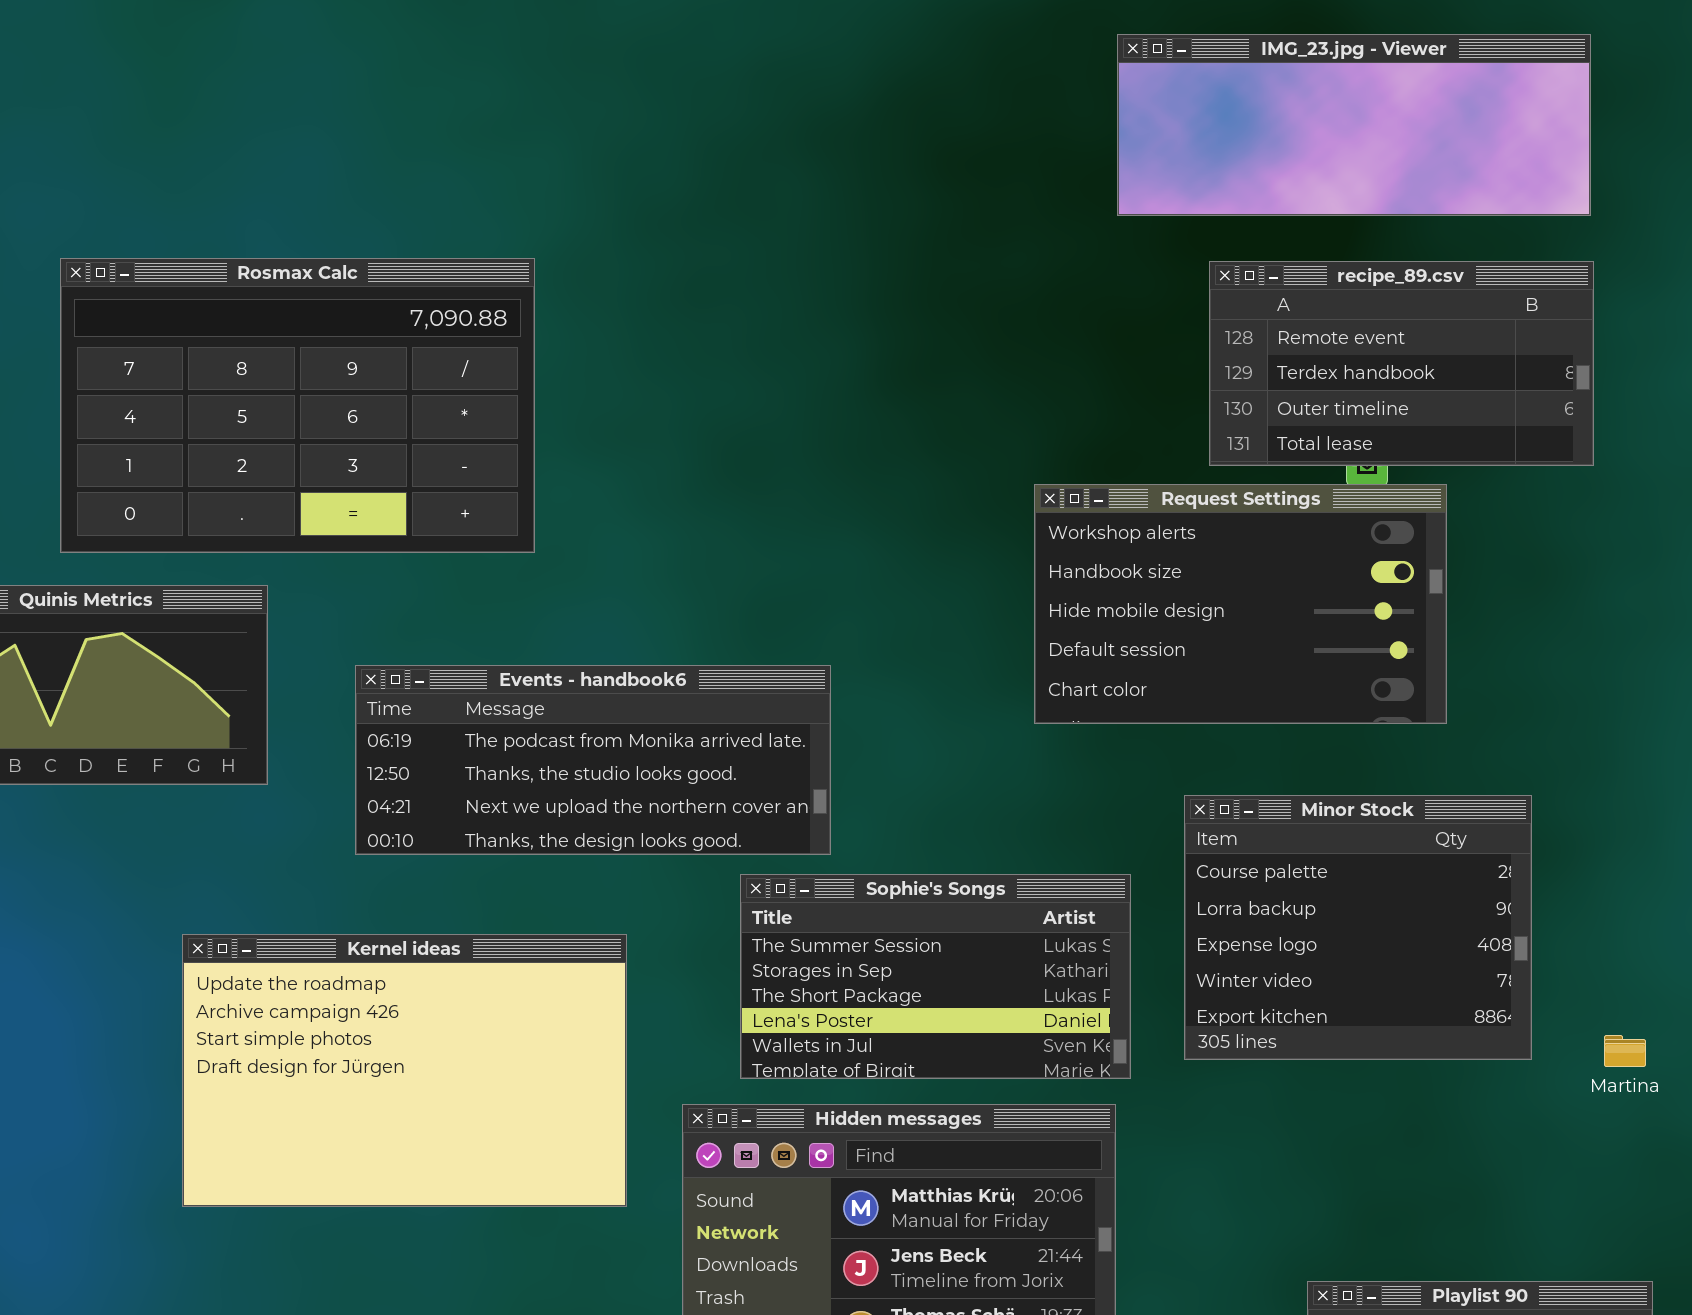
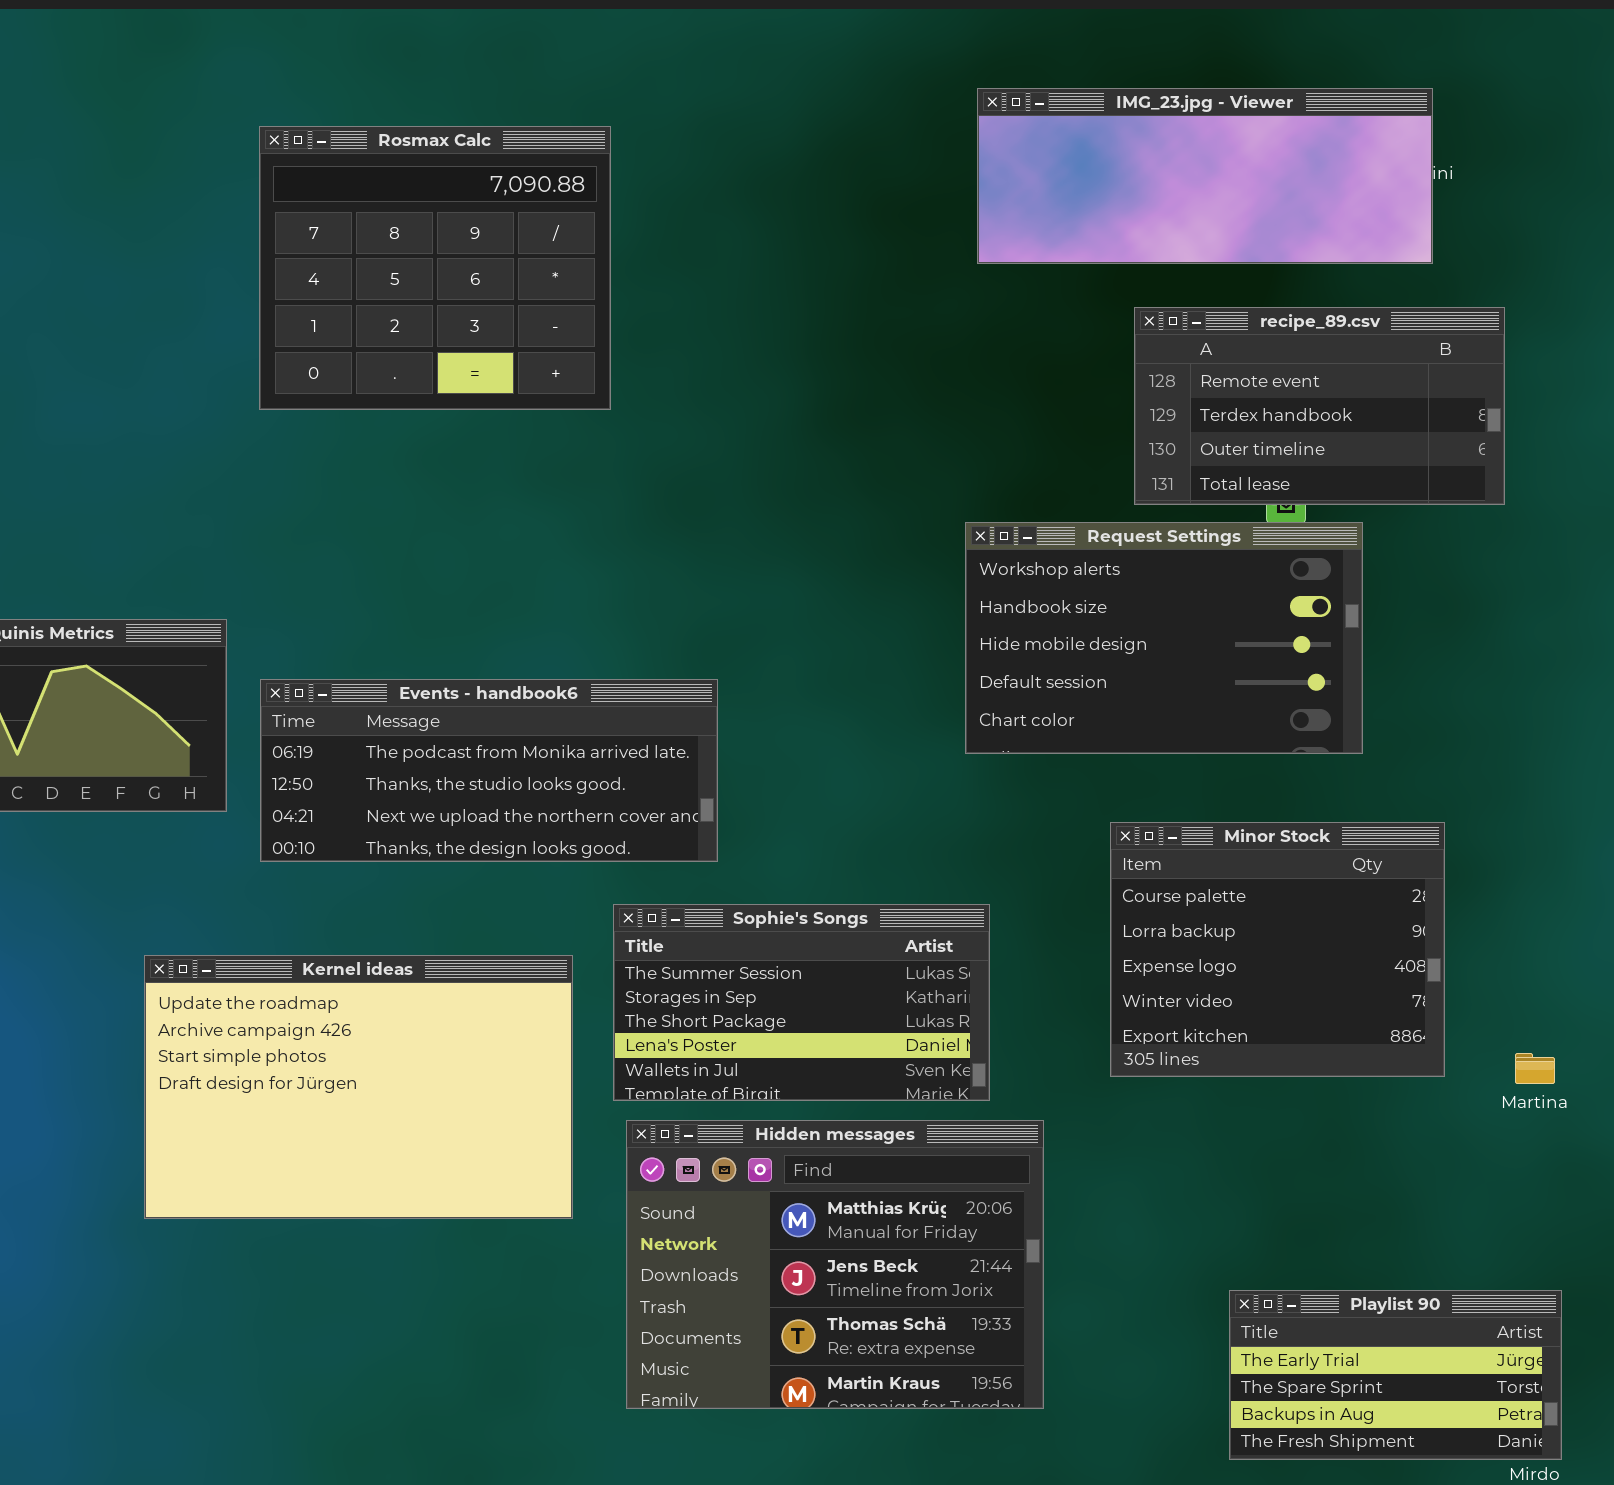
IMG_23.jpg - Viewer: [1117,34,1591,216] -> [977,88,1433,264], moved
Rosmax Calc: [60,258,535,553] -> [259,126,611,410], moved, resized
Events - handbook6: [355,665,831,855] -> [260,679,718,862], moved
Sophie's Songs: [740,874,1131,1079] -> [613,904,990,1101], moved

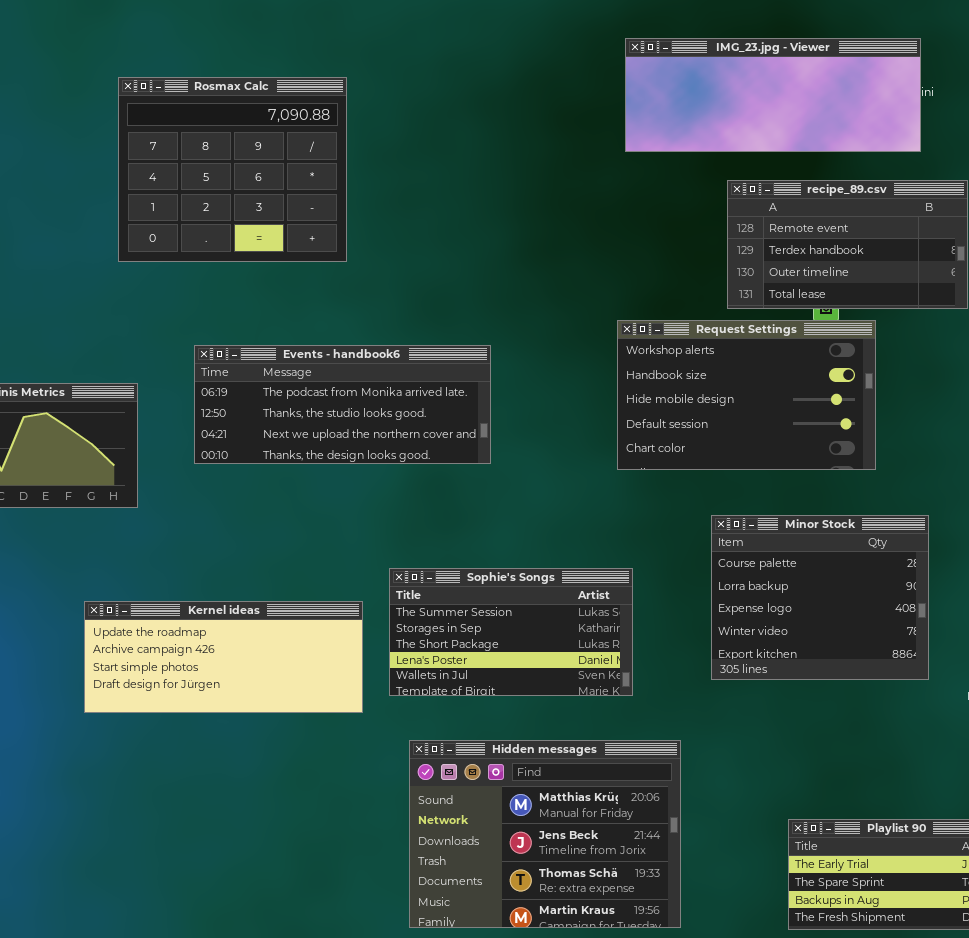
Rosmax Calc: [259,126,611,410] -> [118,77,347,262], moved
Events - handbook6: [260,679,718,862] -> [194,345,491,464], moved
Kernel ideas: [144,955,573,1219] -> [84,601,363,713], resized
Hidden messages: [626,1120,1044,1409] -> [409,740,681,928], moved

